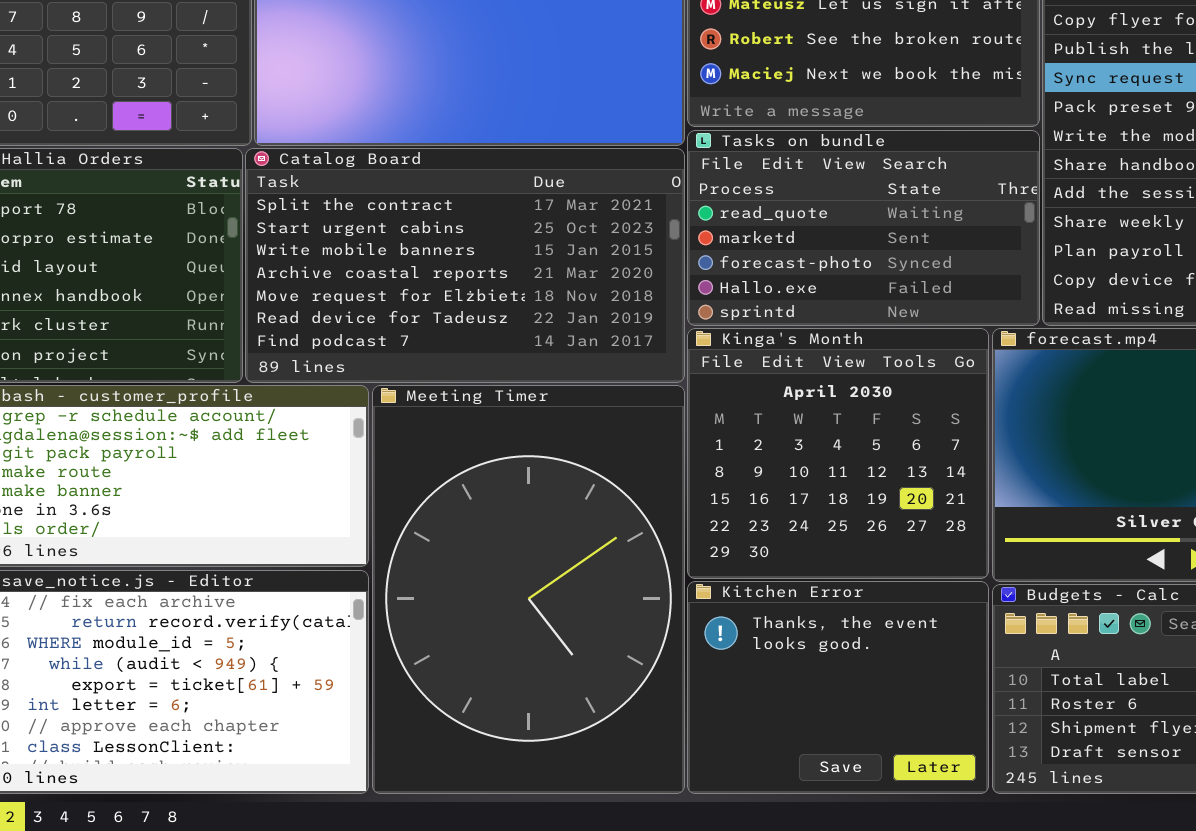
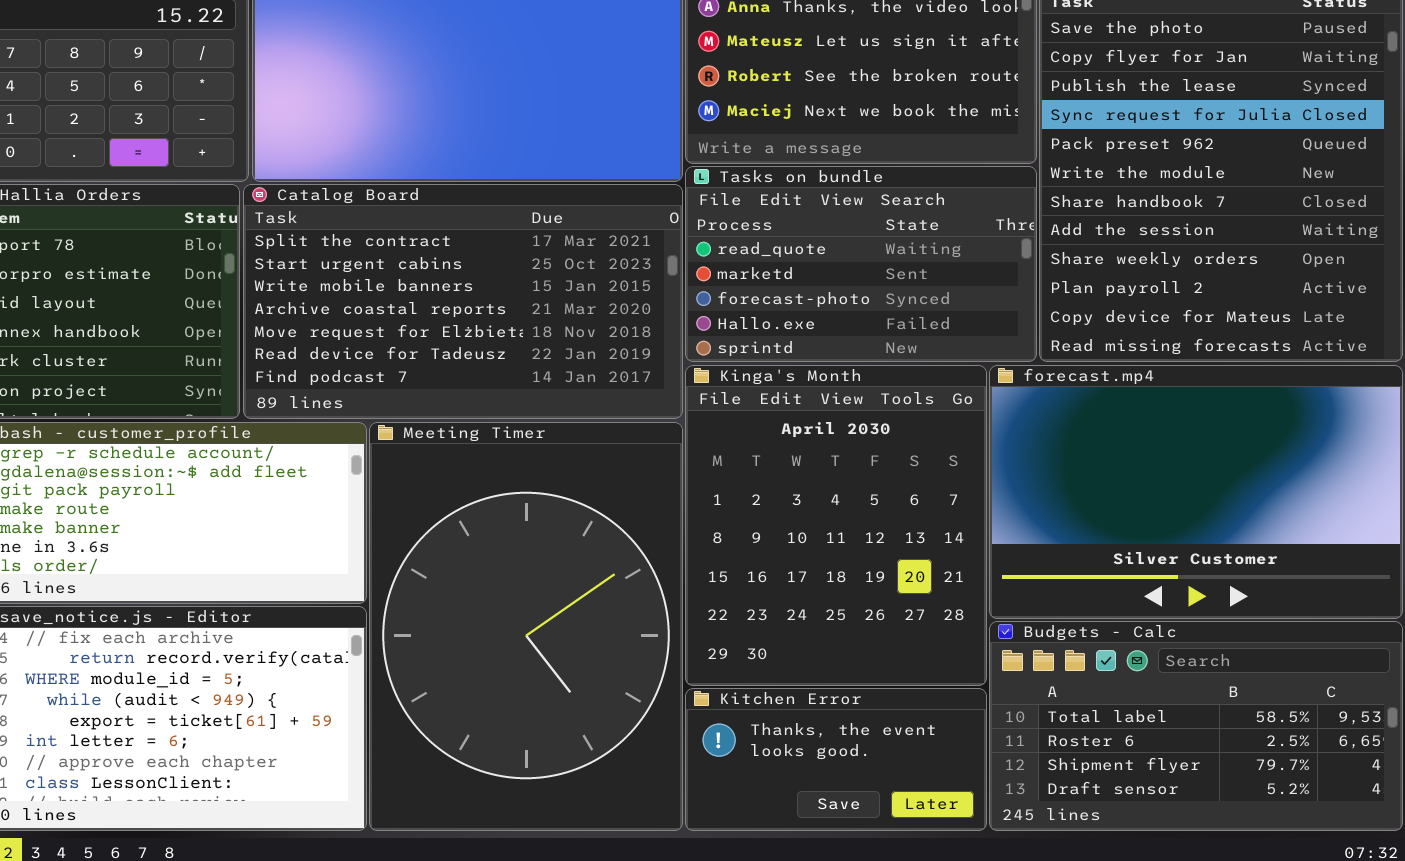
Kinga's Month: [687,328,989,579] -> [685,365,987,686], resized
Kitchen Error: [687,581,989,794] -> [685,688,987,831], resized

